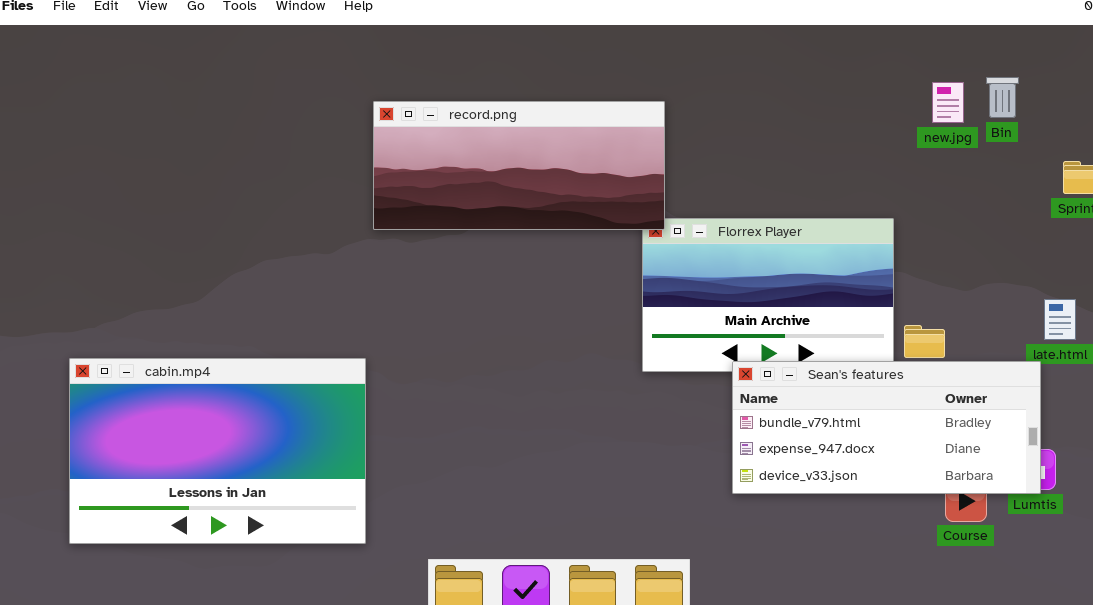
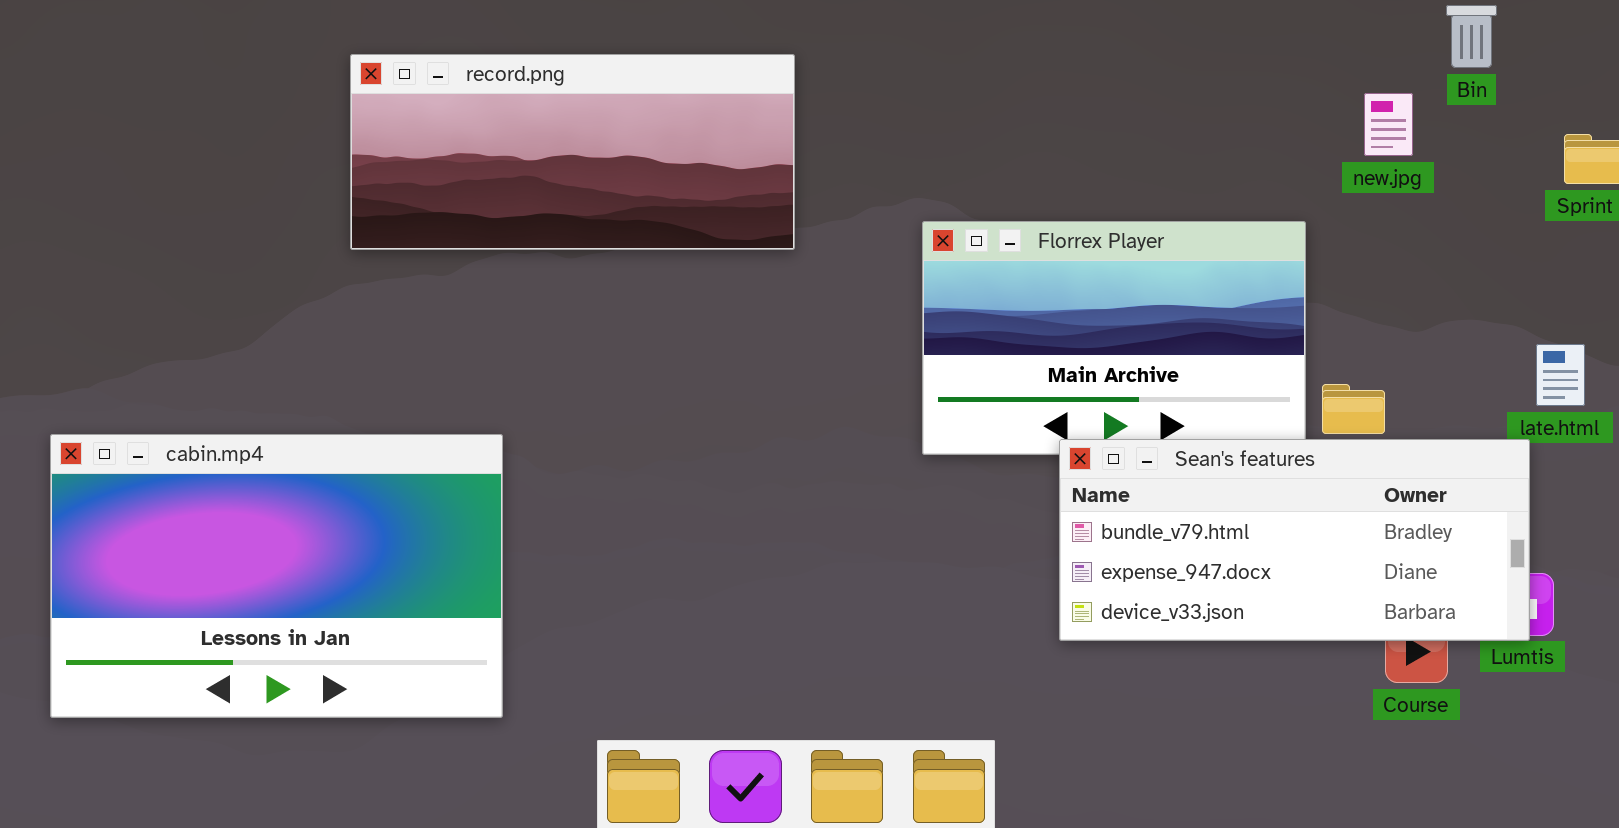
new.jpg: [932,82,964,123] -> [1364,93,1413,156], moved
record.png: [373,101,665,230] -> [350,54,795,250], moved

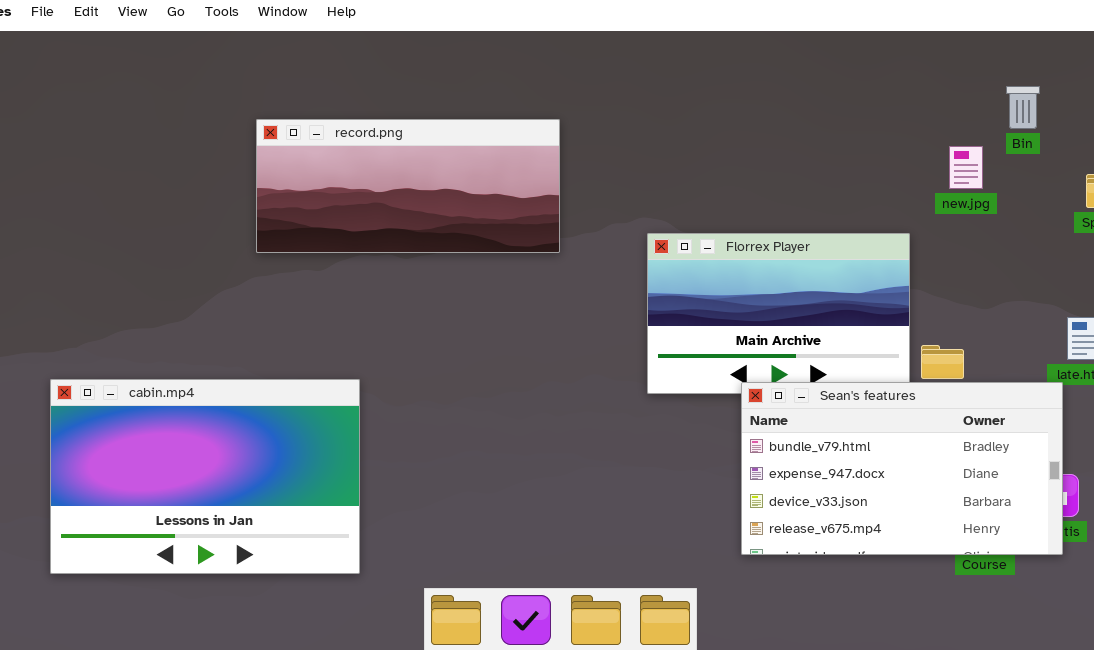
Sean's features: [1059,439,1530,641] -> [741,382,1063,555], resized

